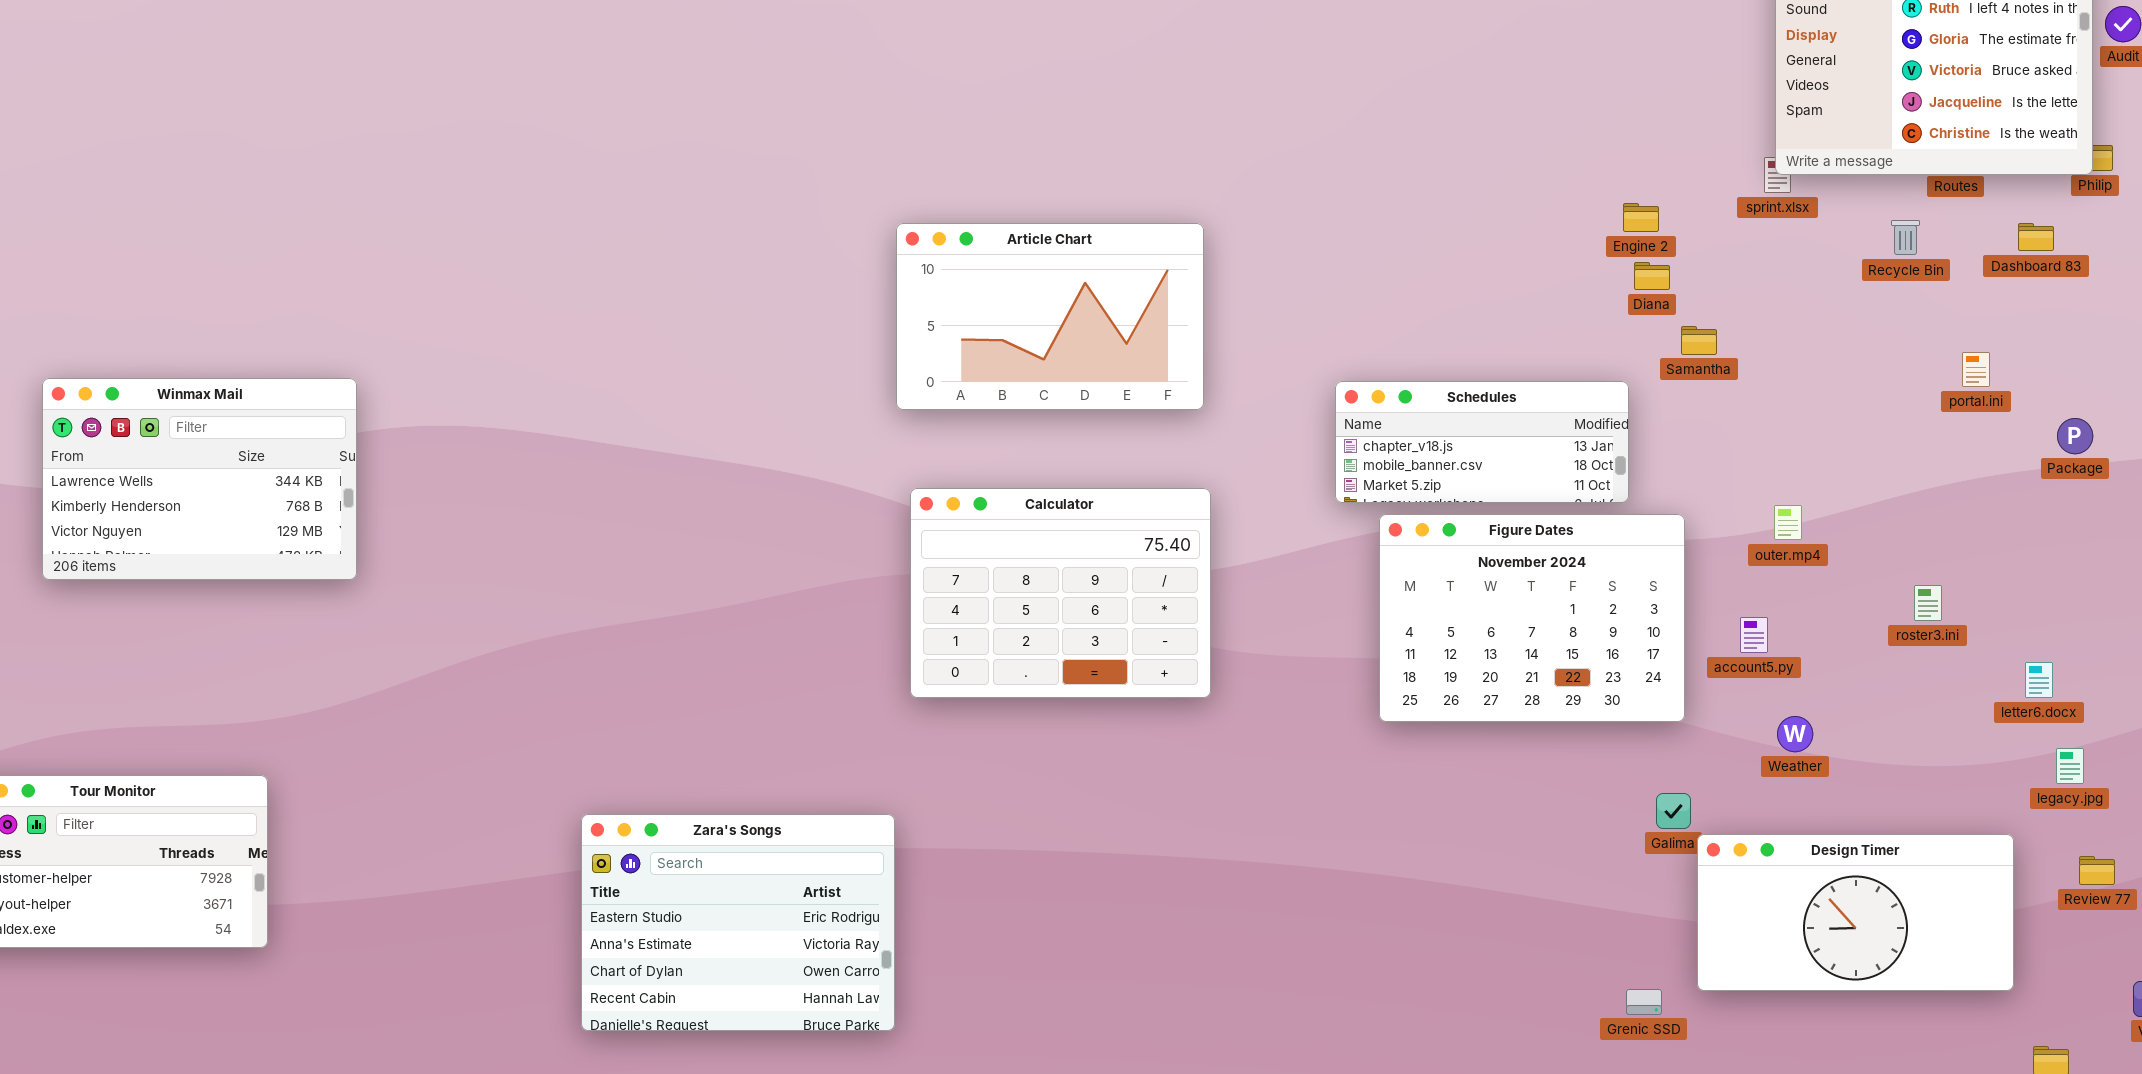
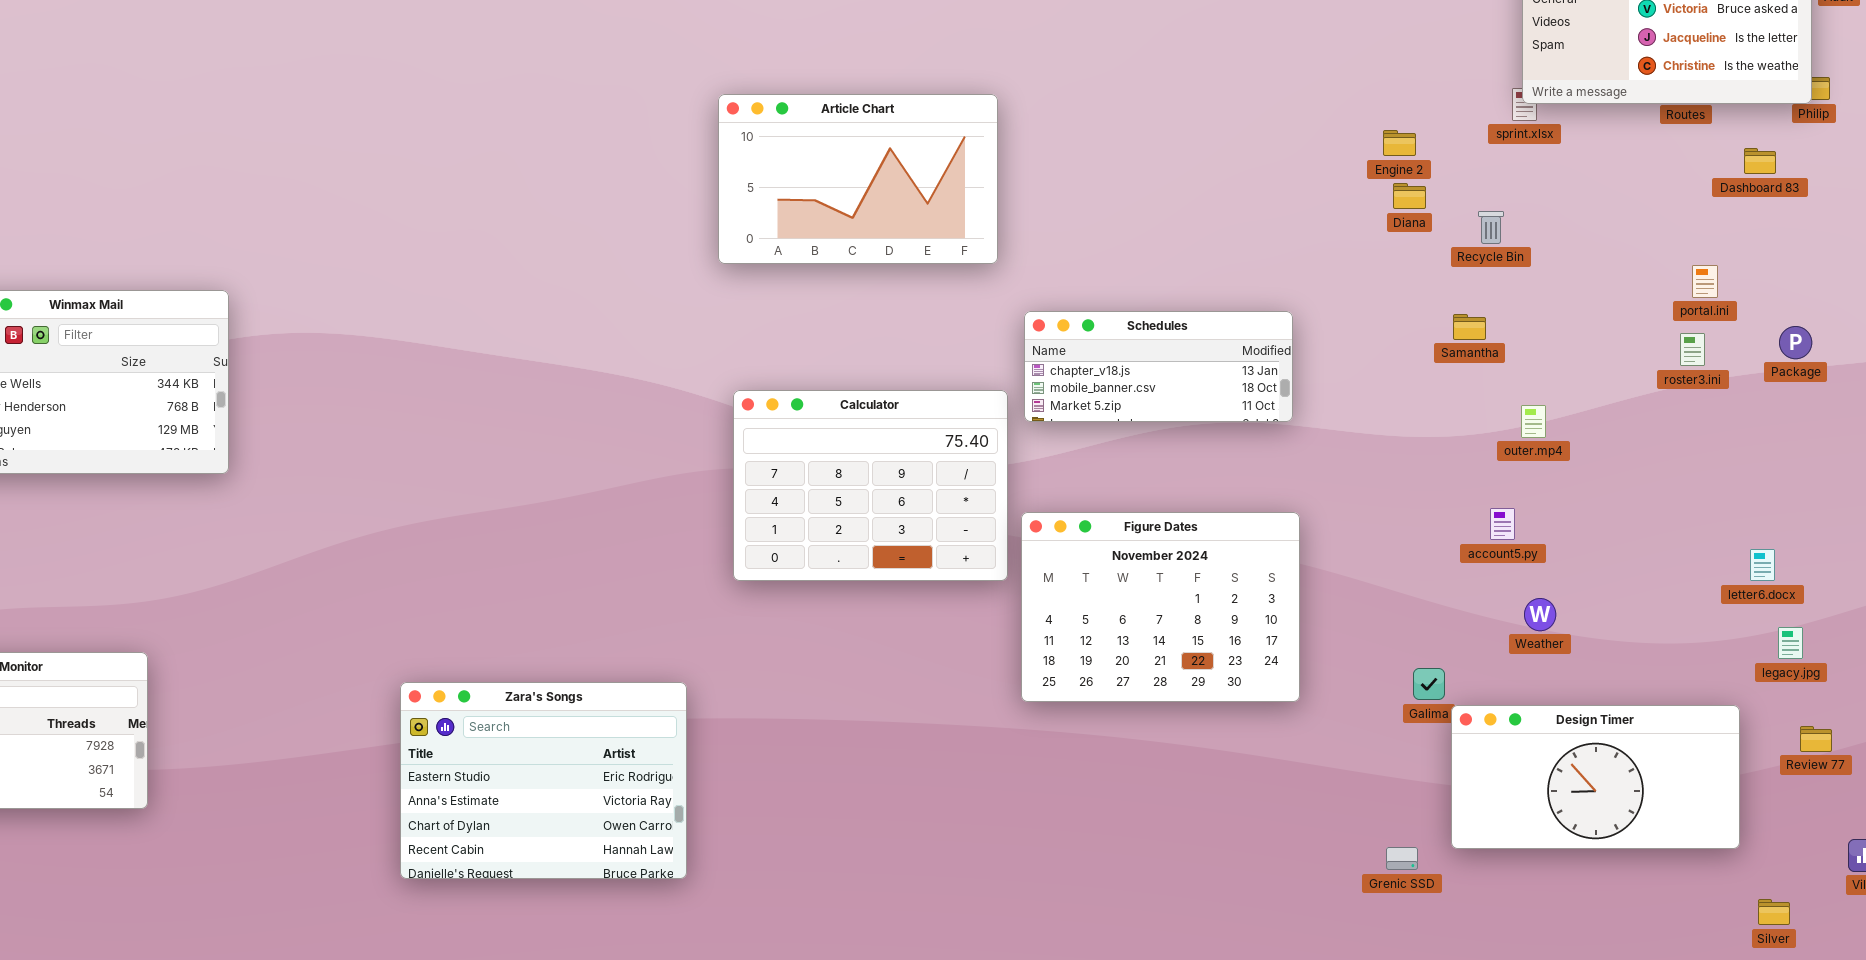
Recycle Bin: [1891,220,1920,255] -> [1478,211,1504,244], moved
Article Chart: [896,223,1204,410] -> [718,94,998,264], moved
Samantha: [1681,326,1717,355] -> [1453,314,1486,340], moved
Schedules: [1335,381,1629,503] -> [1024,311,1293,422], moved
Figure Dates: [1379,514,1685,722] -> [1021,512,1300,702], moved
roster3.ini: [1914,585,1942,621] -> [1680,333,1705,366], moved
Zara's Songs: [581,814,895,1031] -> [400,682,687,879], moved

